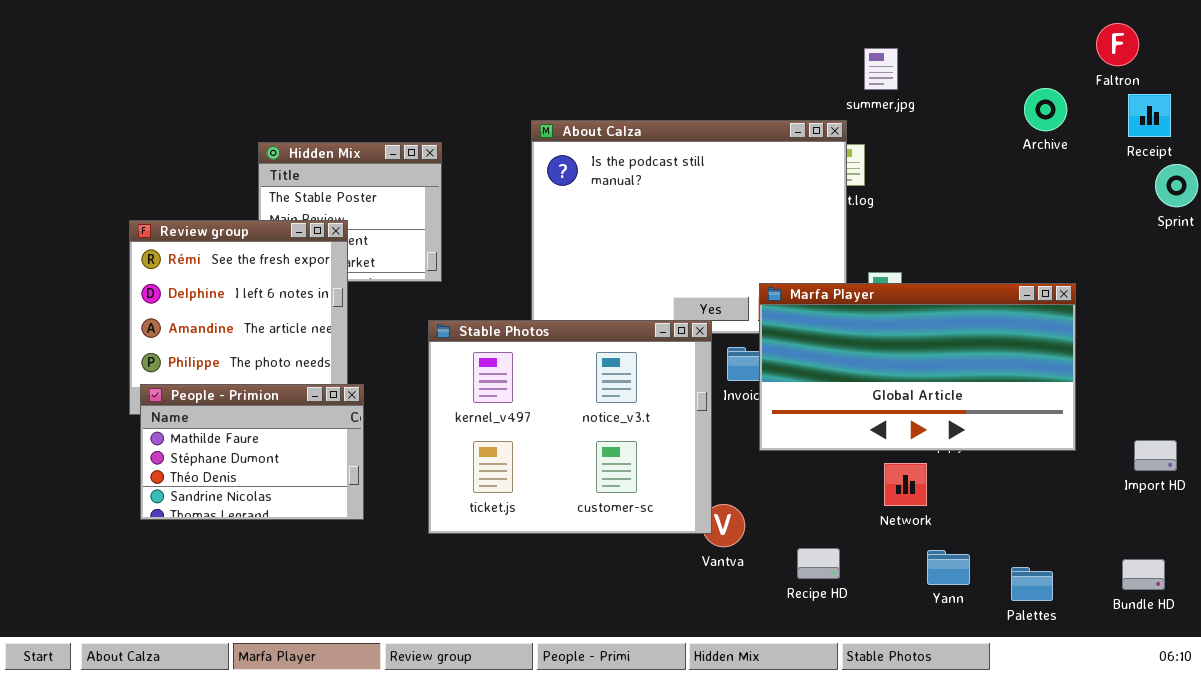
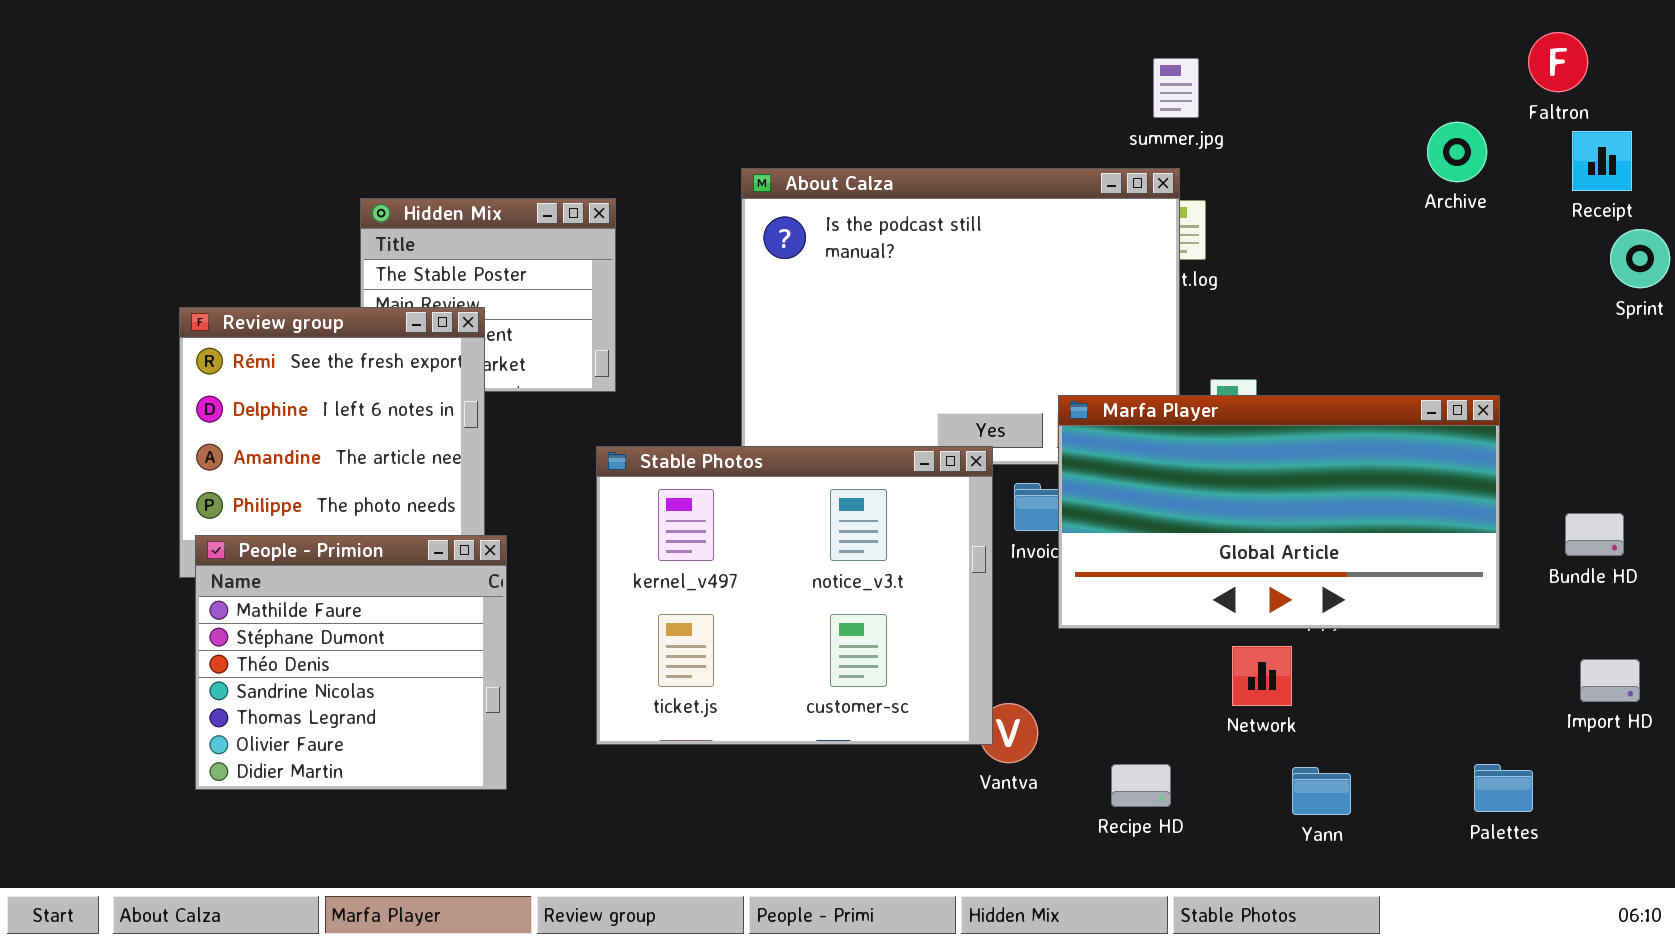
summer.jpg: [864,48,898,90] -> [1153,58,1199,118], moved
People - Primion: [140,384,364,520] -> [195,535,507,790], resized
Import HD: [1134,440,1177,471] -> [1580,659,1640,702], moved
Bundle HD: [1122,559,1165,590] -> [1565,513,1624,556], moved
Palettes: [1011,567,1053,601] -> [1474,764,1533,812], moved

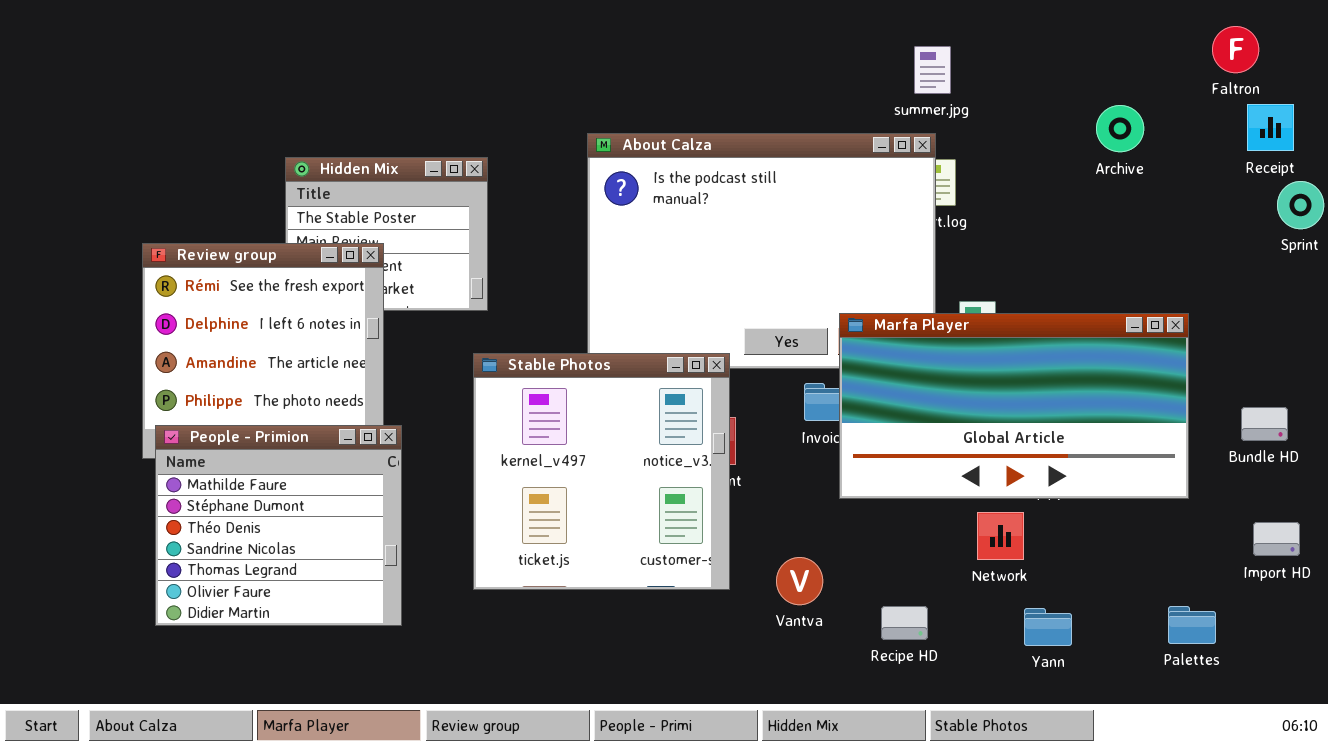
Archive: [1427,122,1487,182] -> [1096,105,1144,152], moved
Stable Photos: [596,446,993,745] -> [473,353,730,590], resized

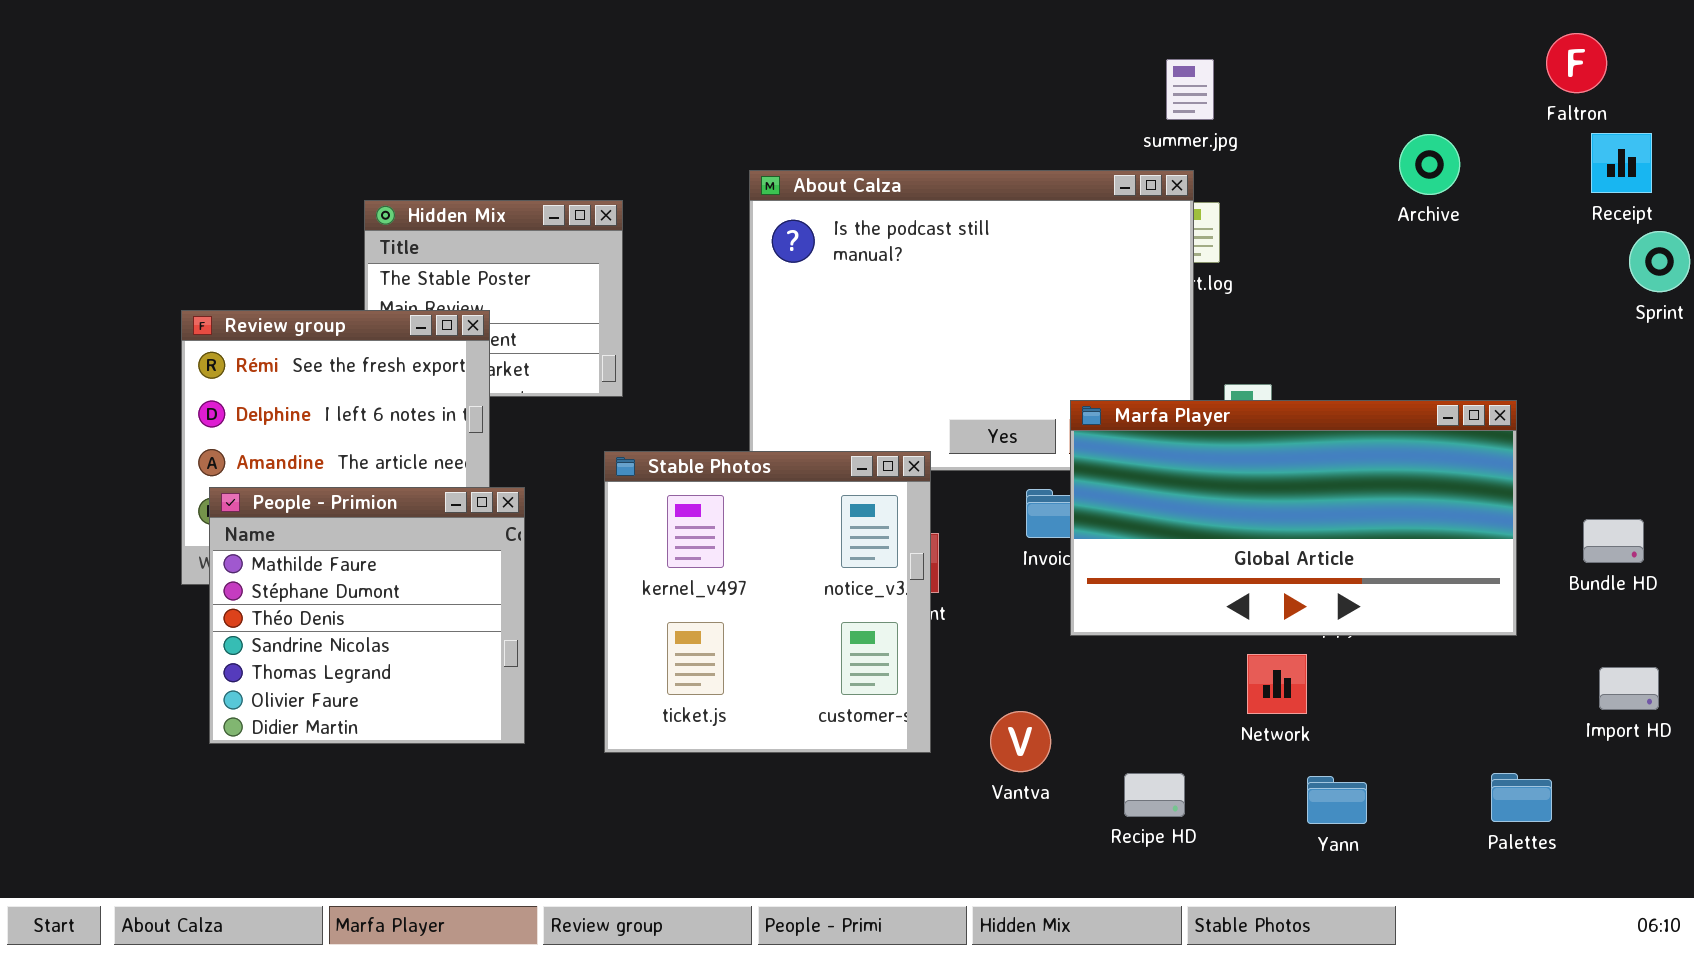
People - Primion: [155,425,402,626] -> [209,487,525,744], moved

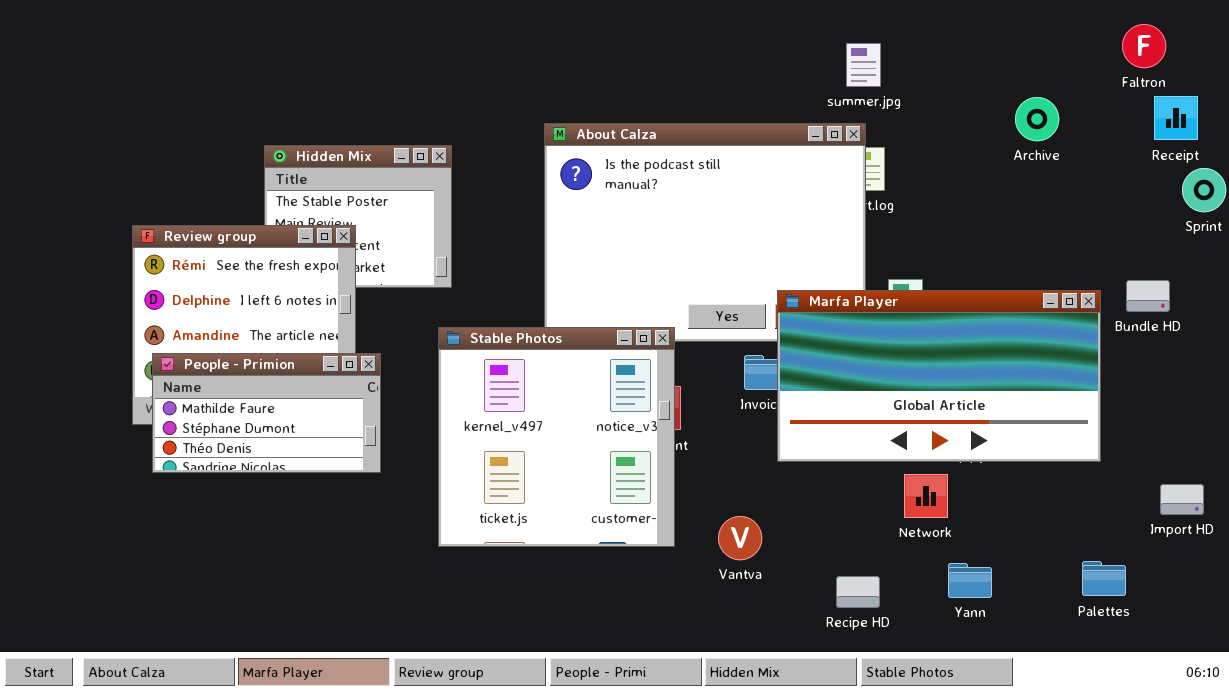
People - Primion: [209,487,525,744] -> [152,353,381,473], resized
Bundle HD: [1583,519,1644,563] -> [1126,280,1170,312], moved
Recipe HD: [1124,773,1185,817] -> [836,576,880,608], moved

